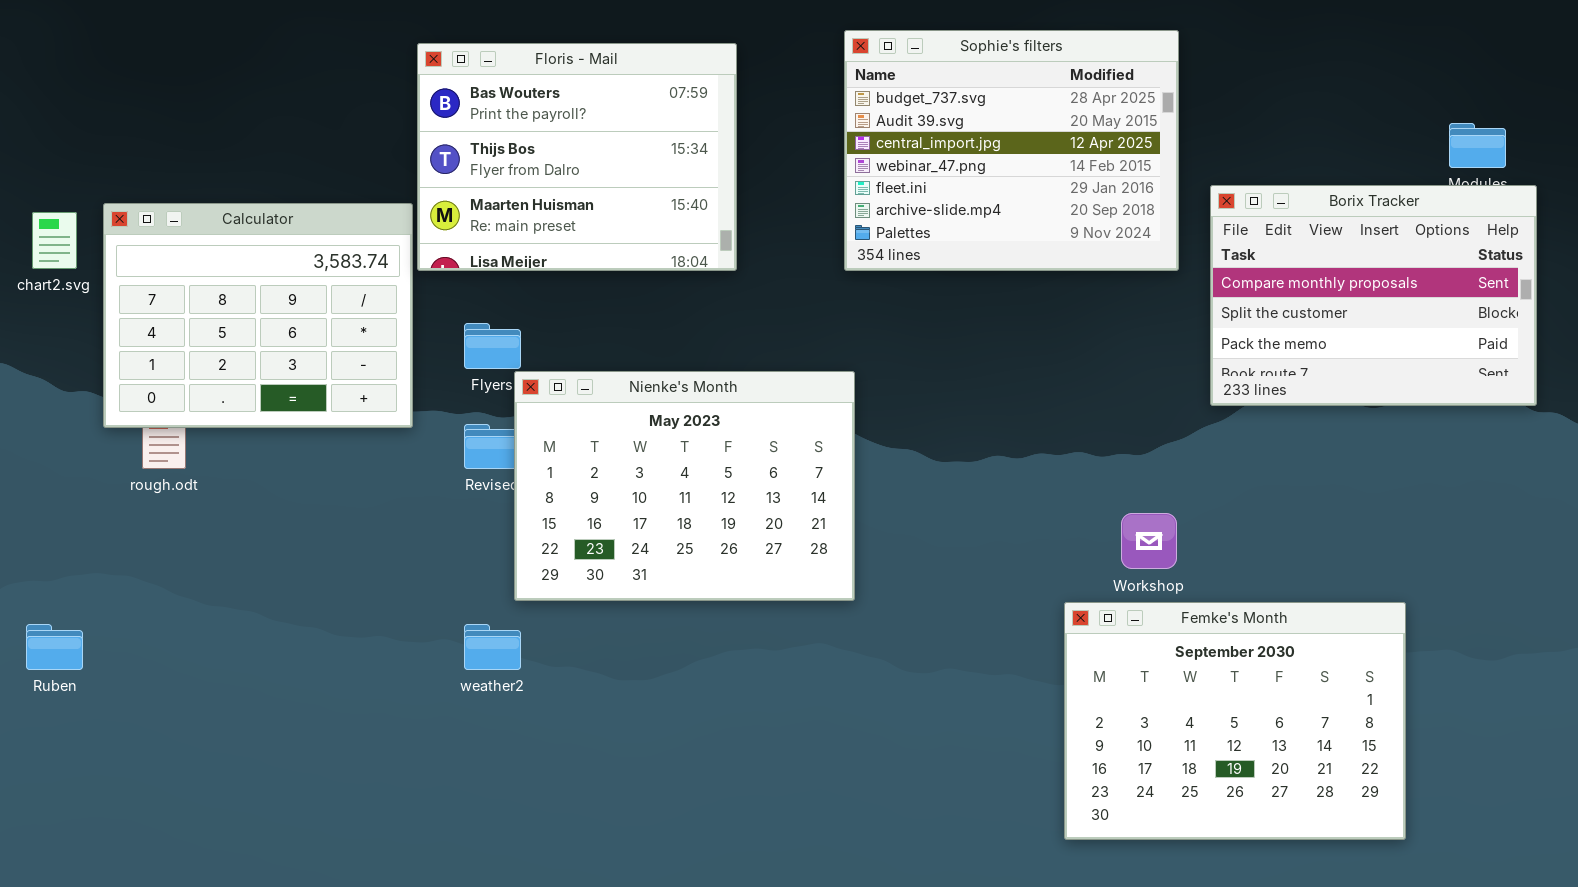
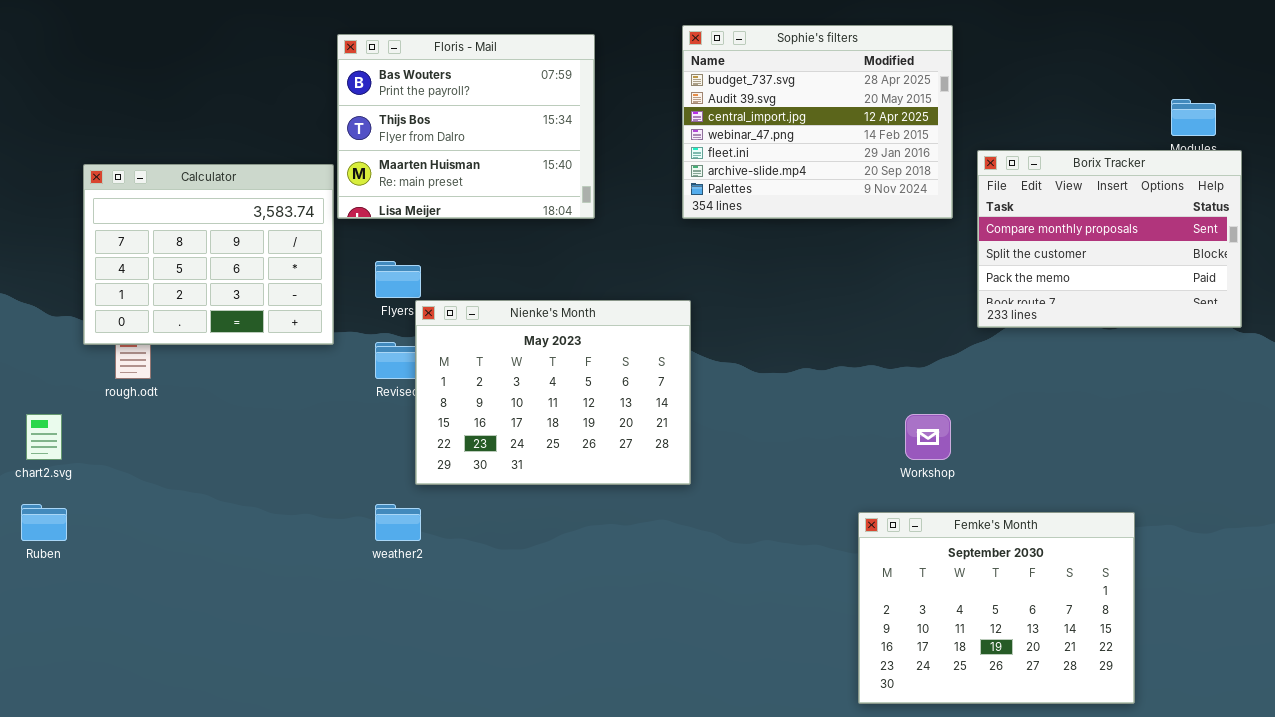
chart2.svg: [32,212,77,269] -> [26,414,62,460], moved
Femke's Month: [1064,602,1406,840] -> [858,512,1135,704], moved

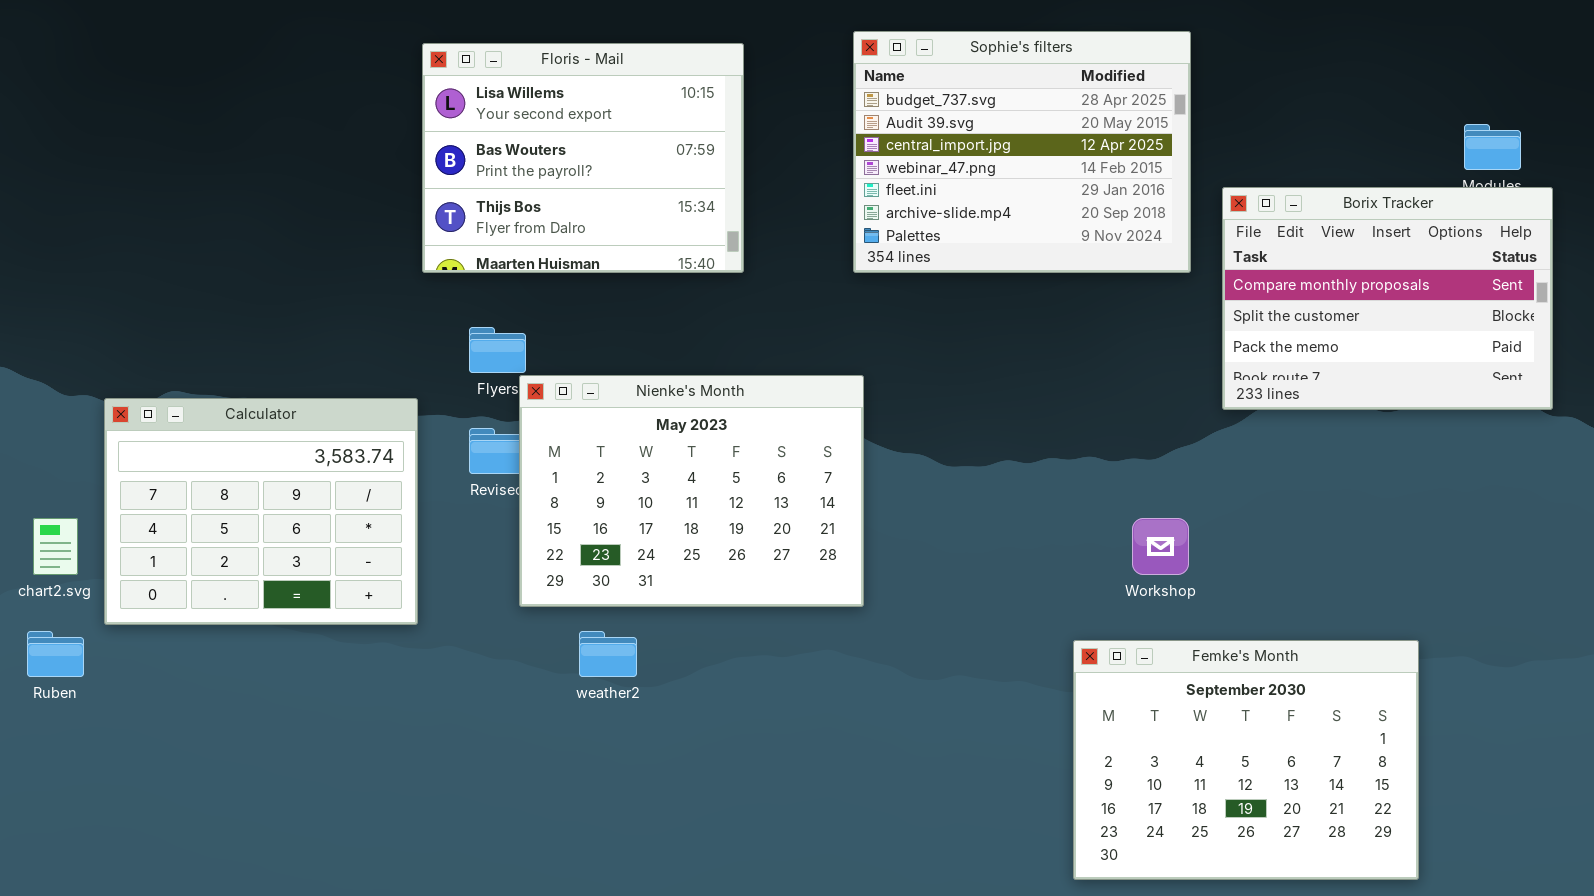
Floris - Mail: [337,34,595,219] -> [422,43,744,273], scrolled up 1 row
Calculator: [83,164,334,345] -> [104,398,418,625], moved
weather2: [375,504,421,541] -> [579,631,637,677], moved

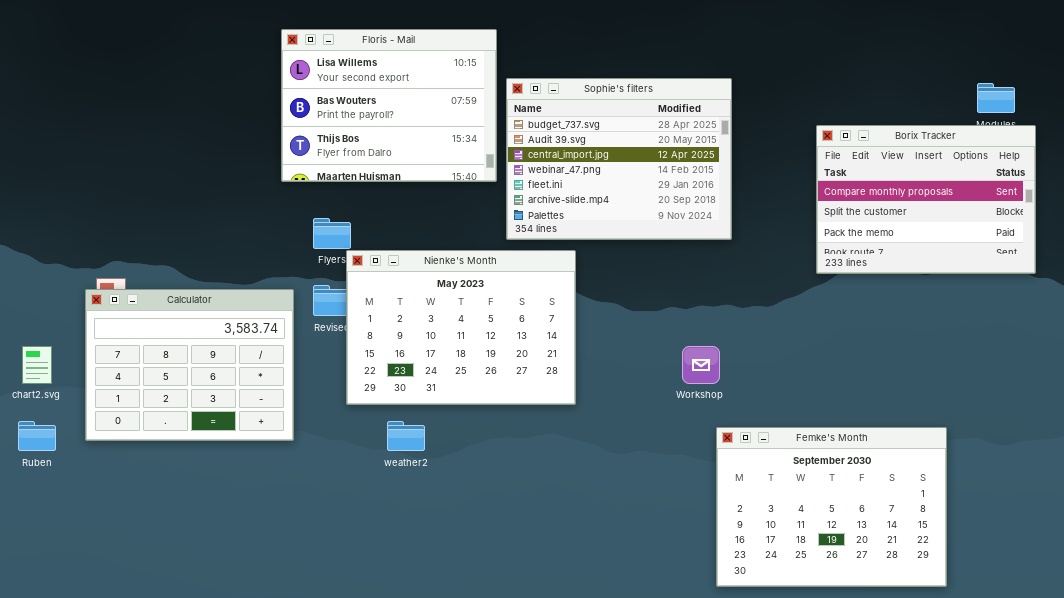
Sophie's filters: [853,31,1191,273] -> [506,78,732,240], moved
Calculator: [104,398,418,625] -> [85,289,294,441], moved
Workshop: [1132,518,1189,575] -> [682,346,720,384], moved

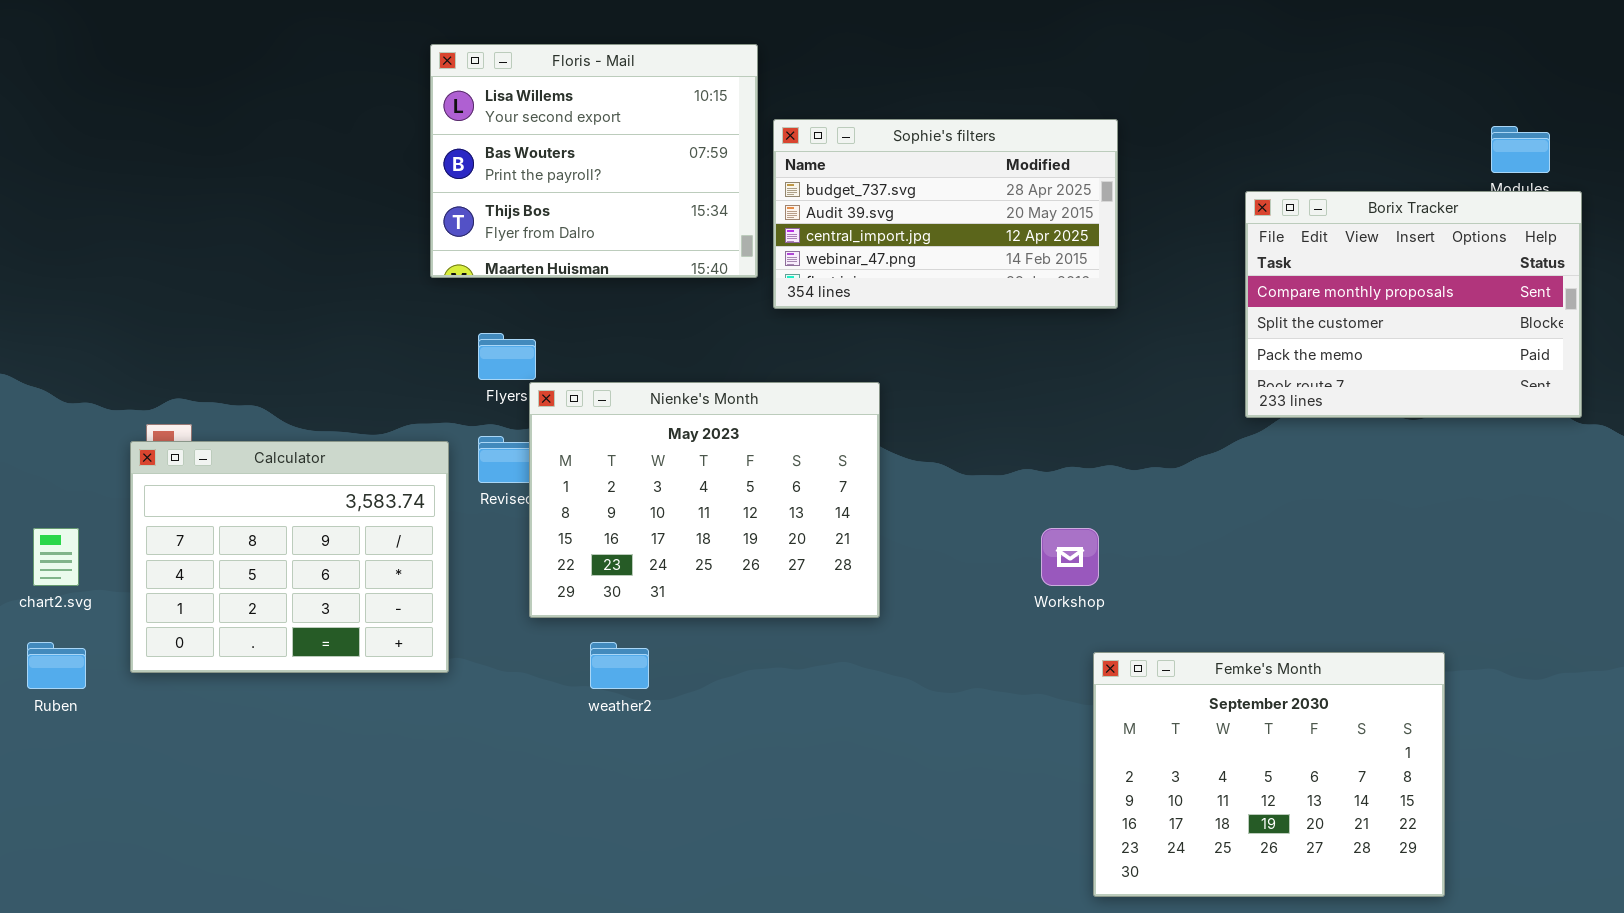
Sophie's filters: [506,78,732,240] -> [773,119,1118,309], resized

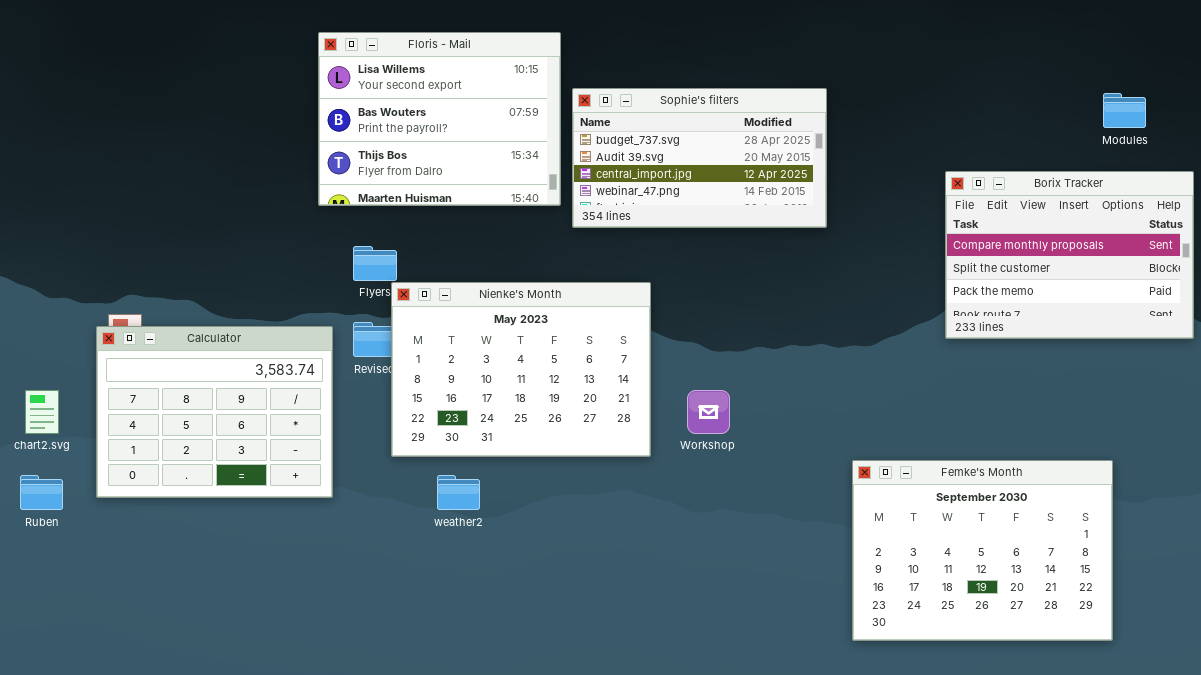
Borix Tracker: [1245,191,1582,418] -> [945,171,1194,339], moved
Workshop: [1041,528,1099,586] -> [687,390,730,434], moved
Femke's Month: [1093,652,1445,897] -> [852,460,1113,641], moved

